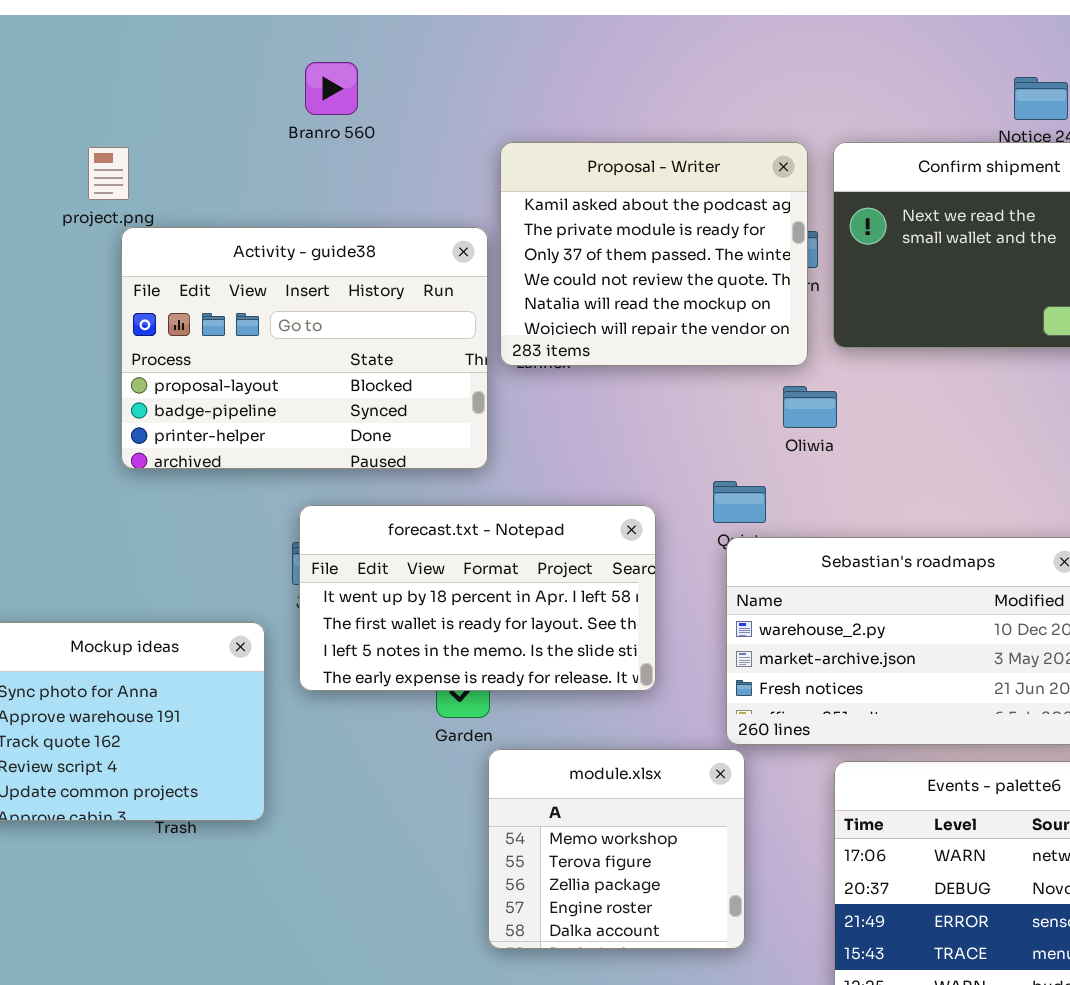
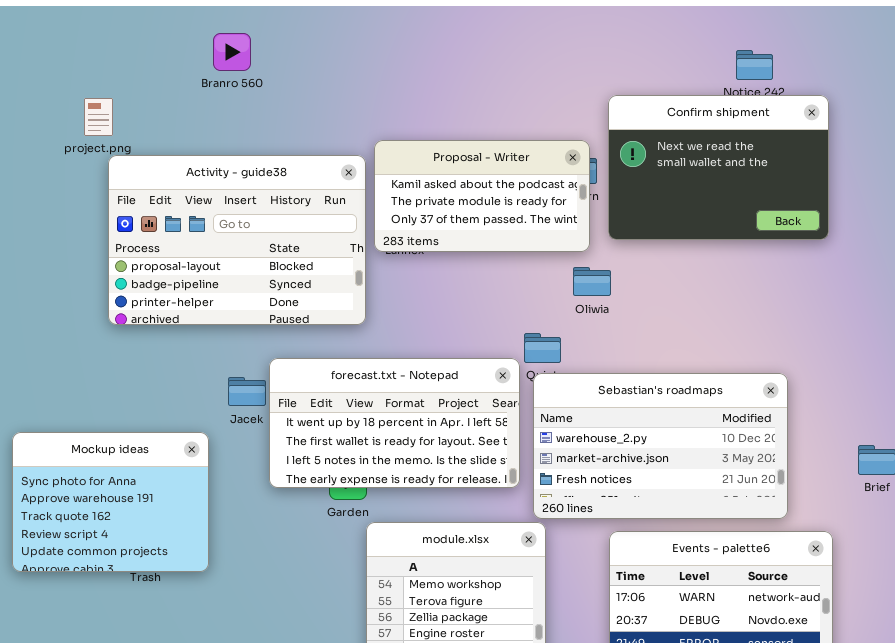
Branro 560: [305,62,358,115] -> [213,33,251,71], moved
Proposal - Writer: [500,142,808,366] -> [374,140,590,252], resized
forecast.txt - Notepad: [299,505,656,691] -> [269,358,520,488], moved

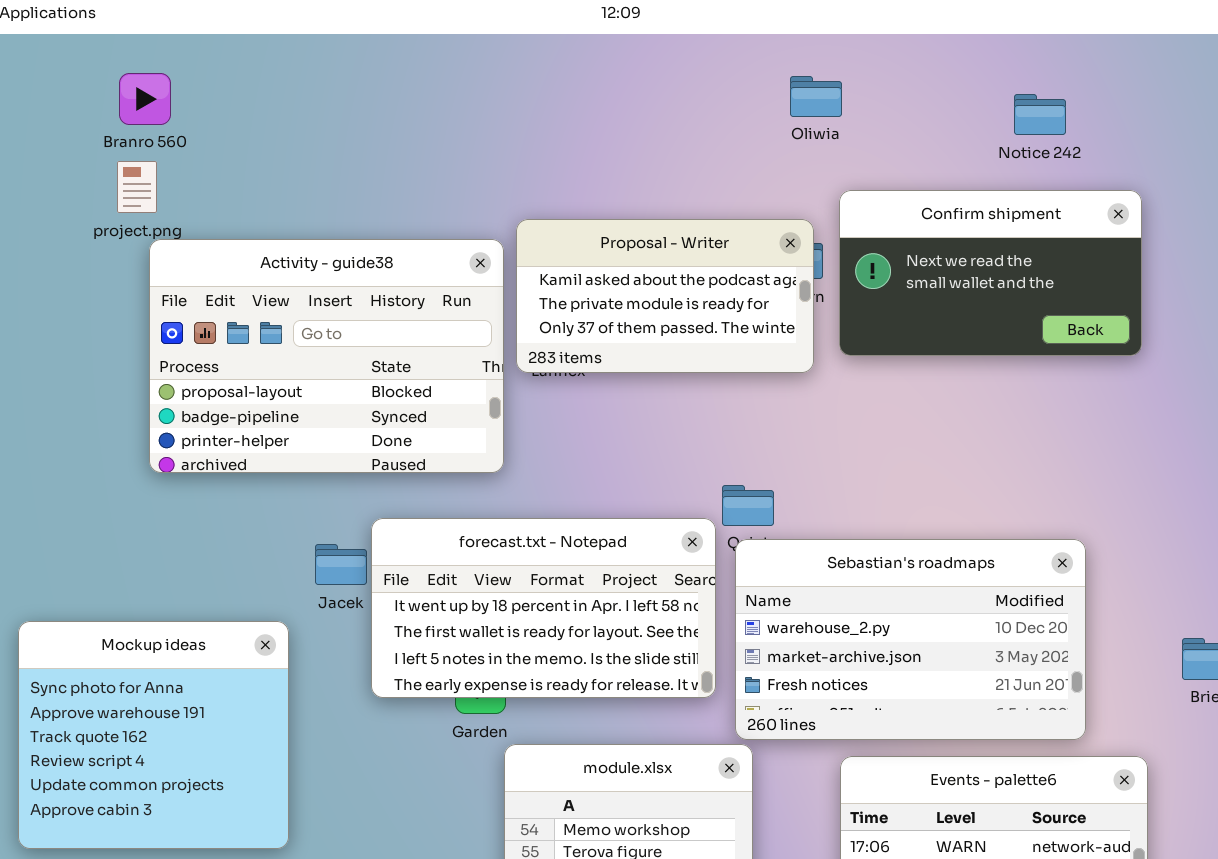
Branro 560: [213,33,251,71] -> [119,73,171,125], moved
Confirm shipment: [608,95,829,240] -> [839,190,1142,356], resized
Oliwia: [573,267,611,296] -> [790,76,842,117], moved
Mockup ideas: [12,432,209,572] -> [18,621,289,849], resized

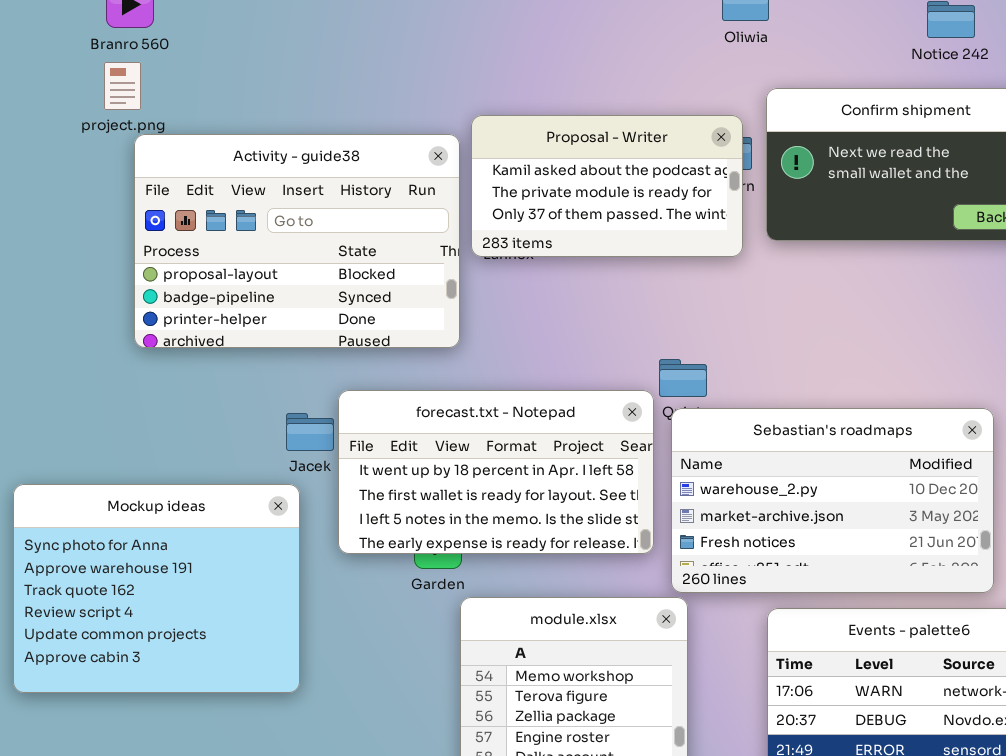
Mockup ideas: [18,621,289,849] -> [13,484,300,693], resized

